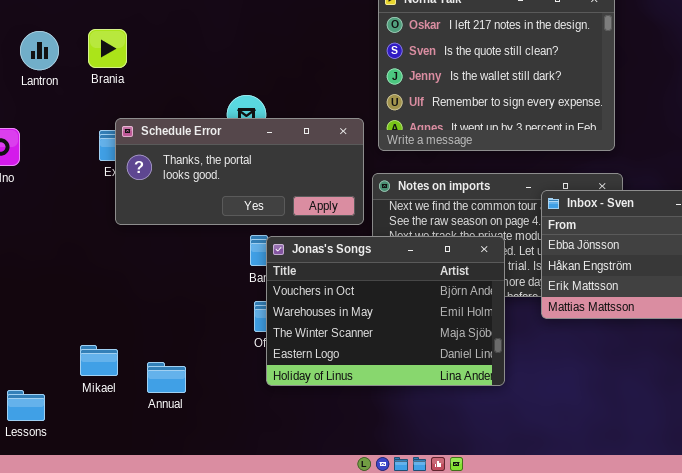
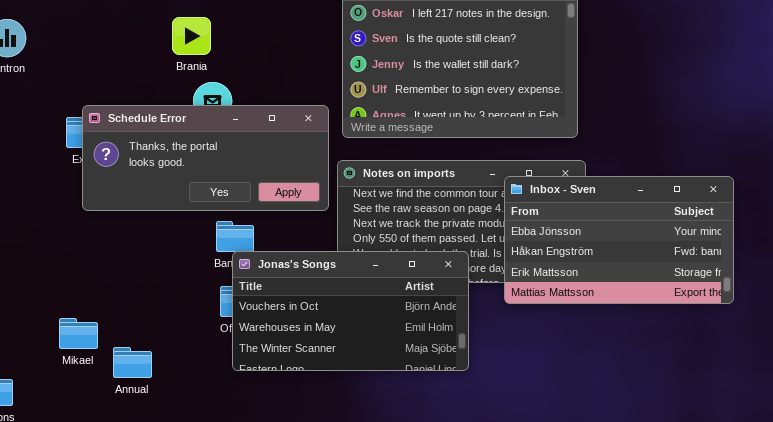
Brania: [88,29,127,68] -> [172,17,211,55], moved
Jonas's Songs: [266,236,505,386] -> [232,251,469,371], resized
Mikael: [80,345,118,376] -> [59,318,98,349], moved

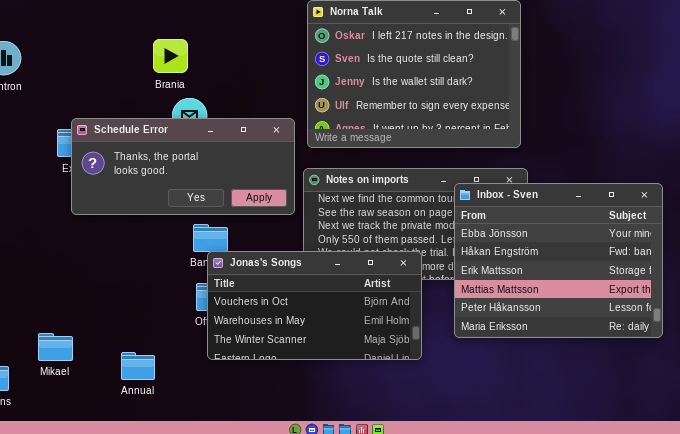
Inbox - Sven: [504,176,734,304] -> [454,183,663,338], resized
Mikael: [59,318,98,349] -> [38,333,73,361], moved
Annual: [113,347,152,378] -> [121,352,155,380], moved

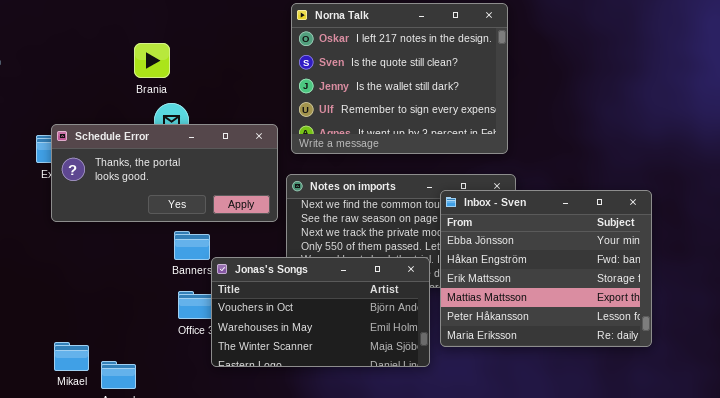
Jonas's Songs: [207,251,422,360] -> [211,257,430,367], moved
Mikael: [38,333,73,361] -> [54,342,89,371], moved

